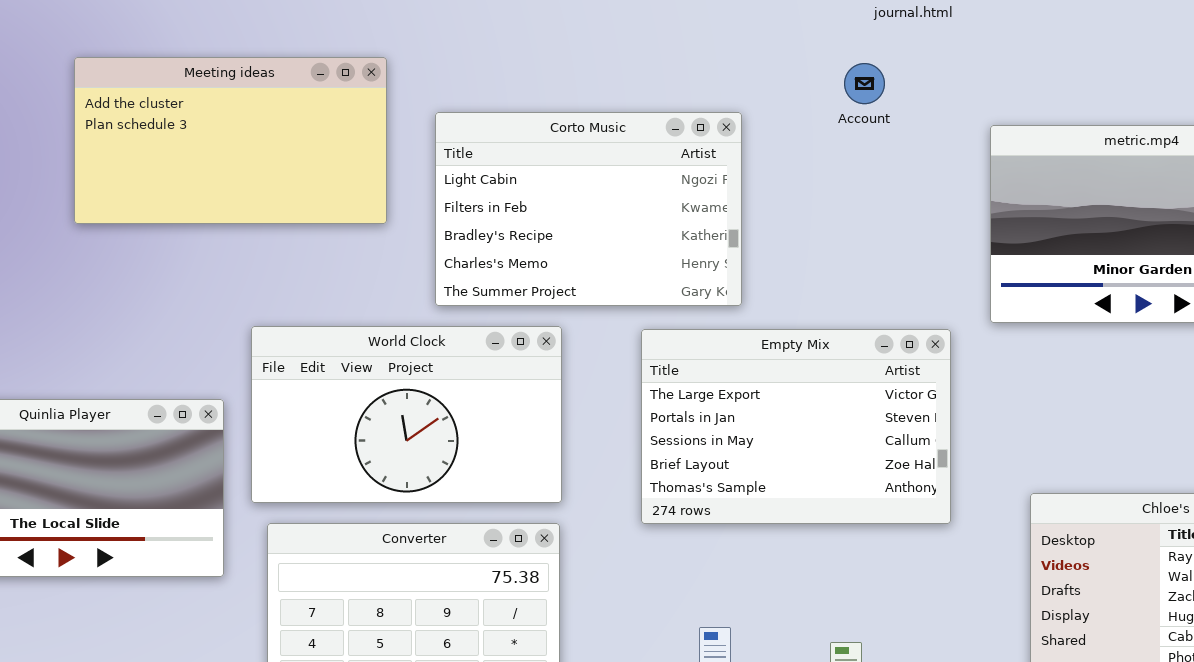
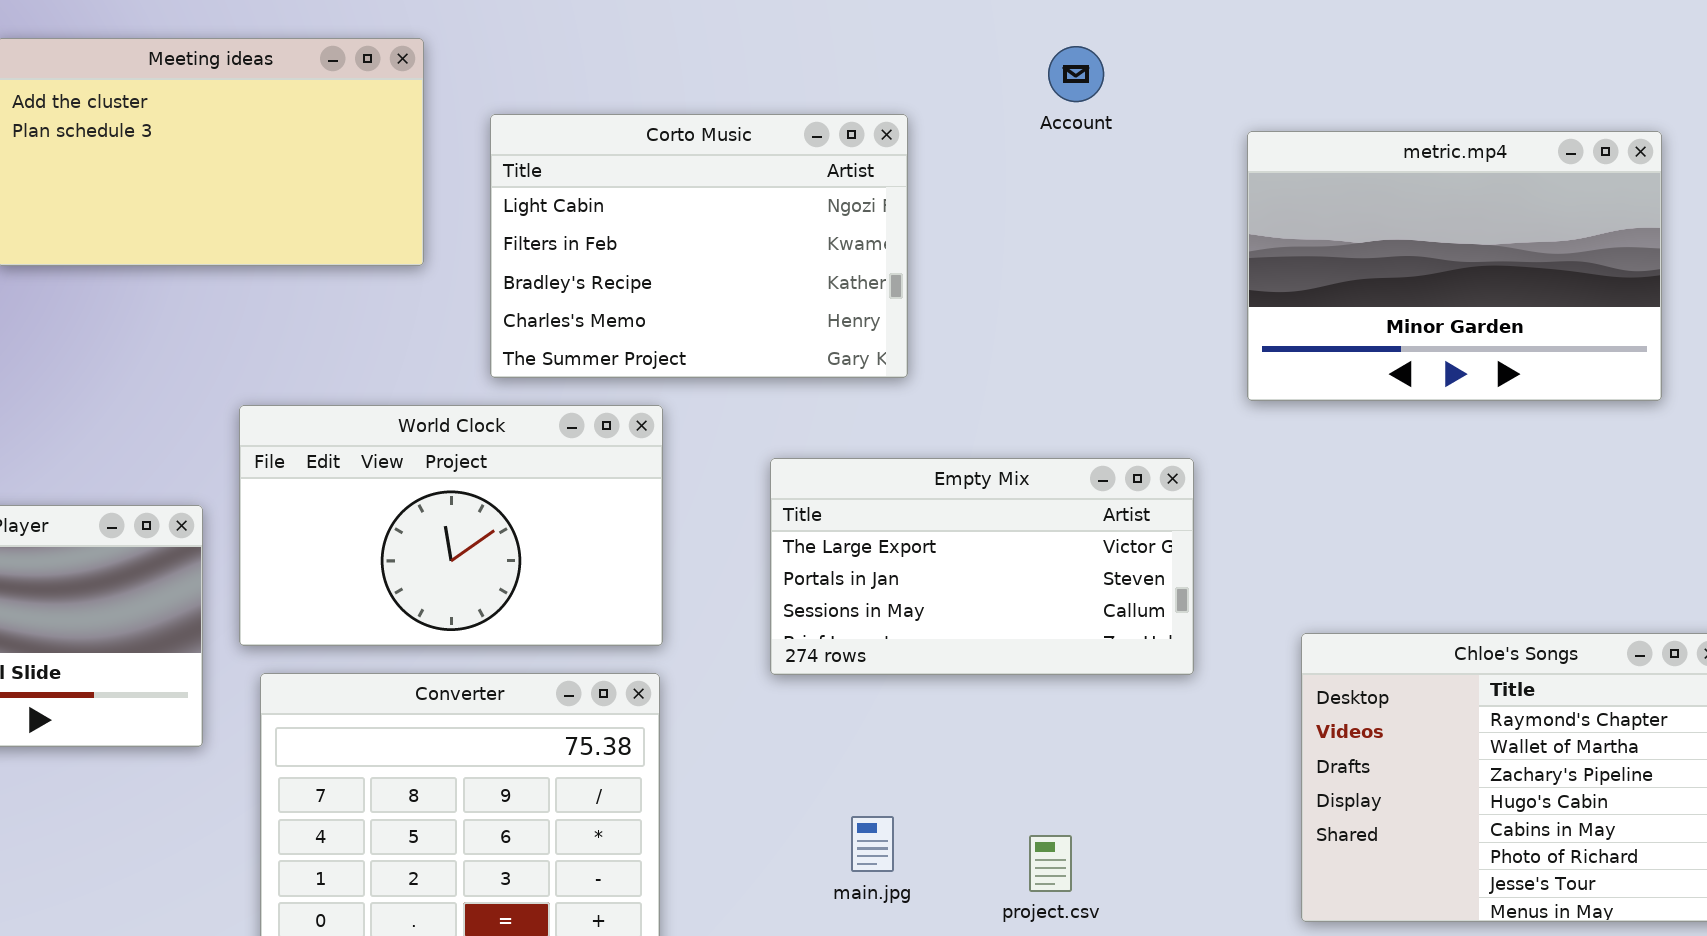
Empty Mix: [641,329,951,524] -> [770,458,1194,675], resized

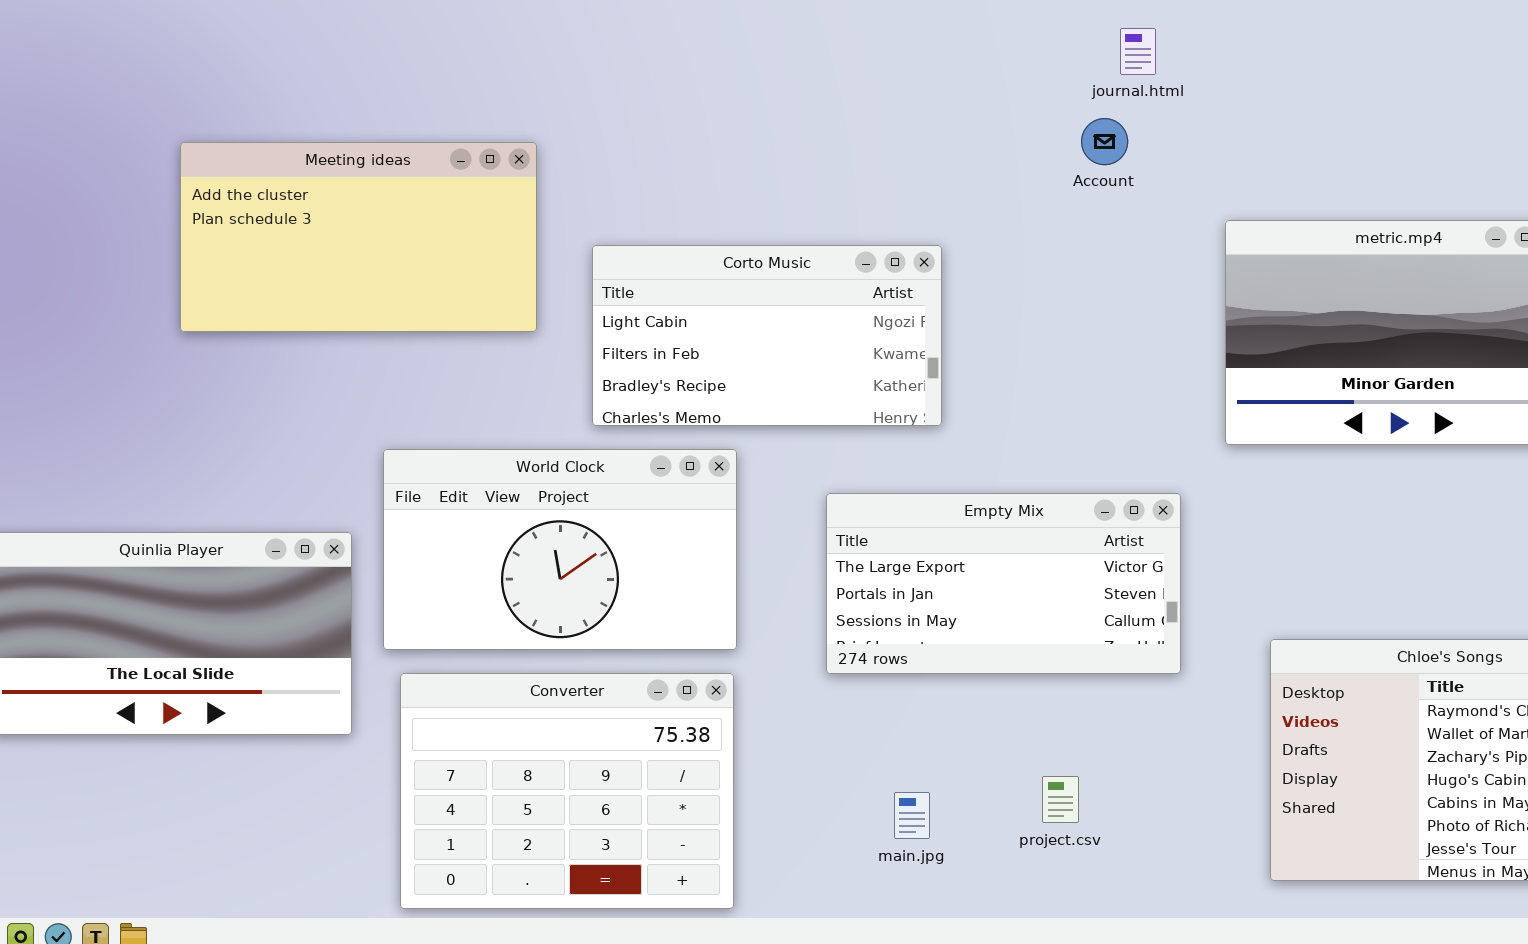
Account: [1048,46,1104,102] -> [1081,118,1128,165], moved
Corto Music: [490,114,908,378] -> [592,245,942,426], resized
project.csv: [1029,835,1072,892] -> [1042,776,1079,823], moved

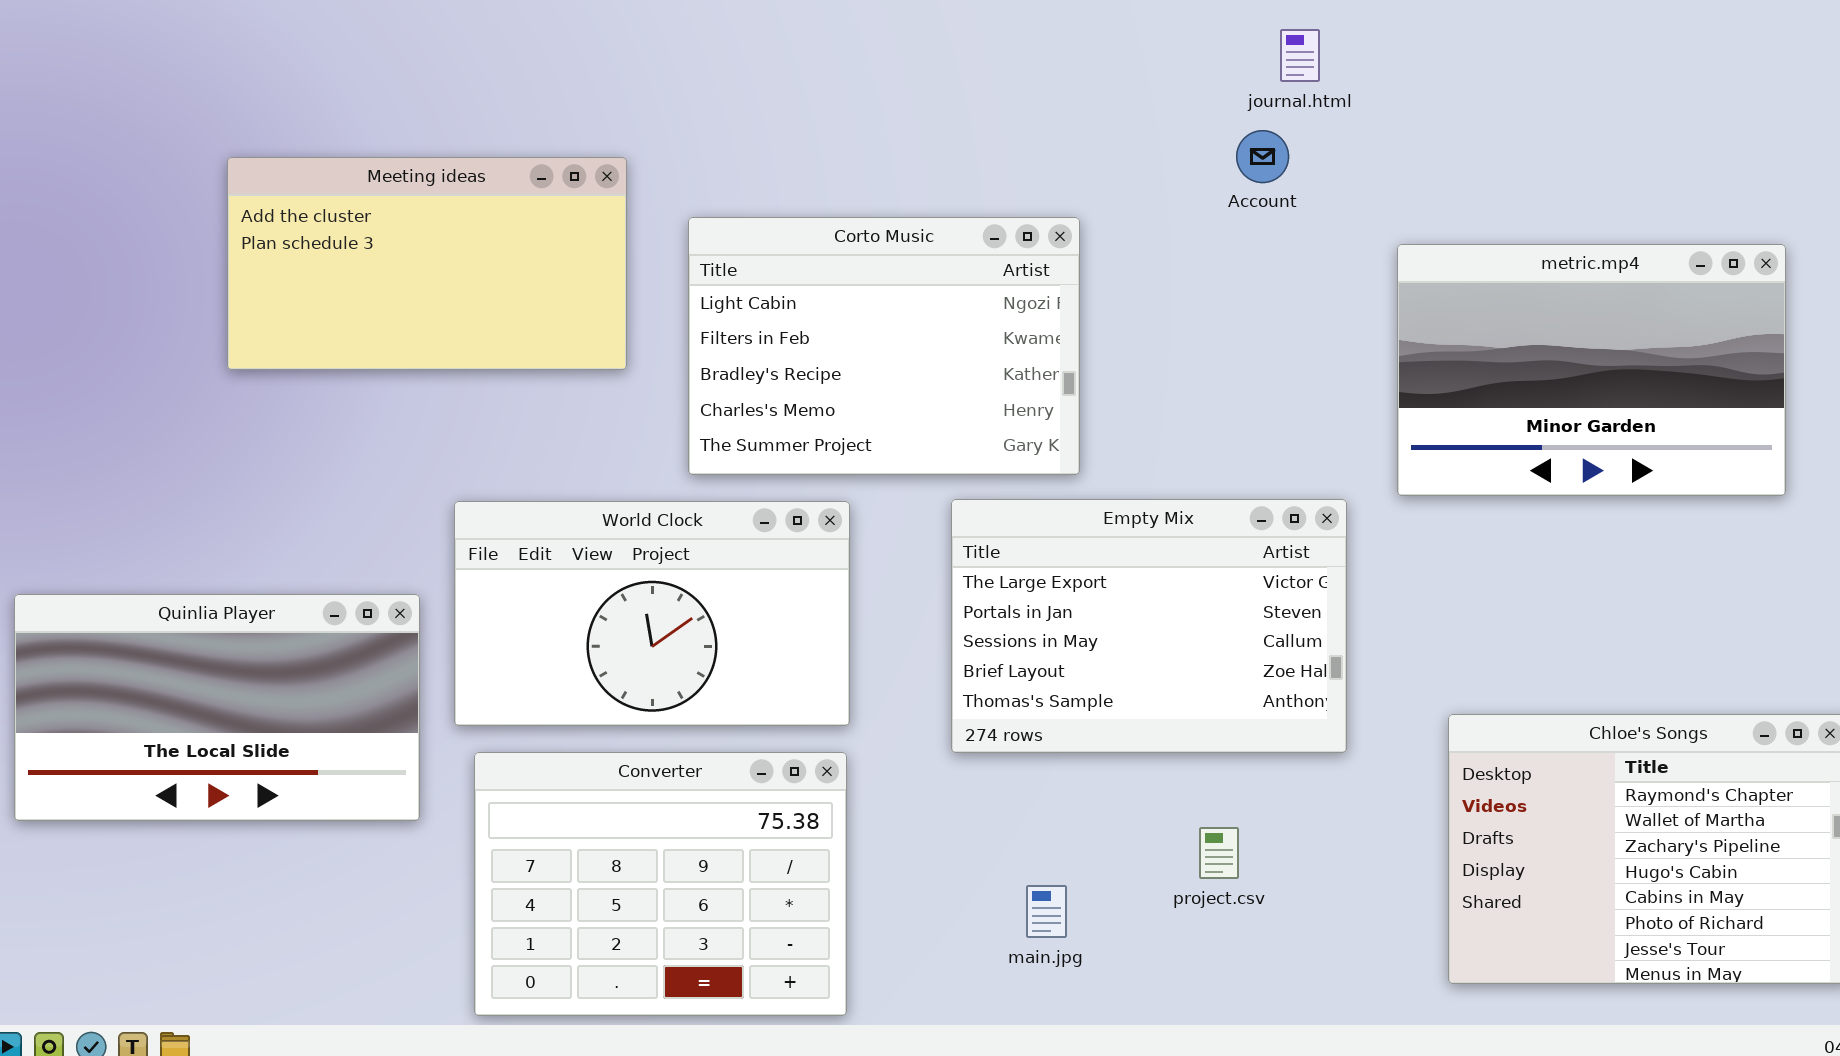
Corto Music: [592,245,942,426] -> [688,217,1080,475], resized
Empty Mix: [826,493,1181,674] -> [951,499,1347,753], resized
project.csv: [1042,776,1079,823] -> [1199,827,1239,879], moved

